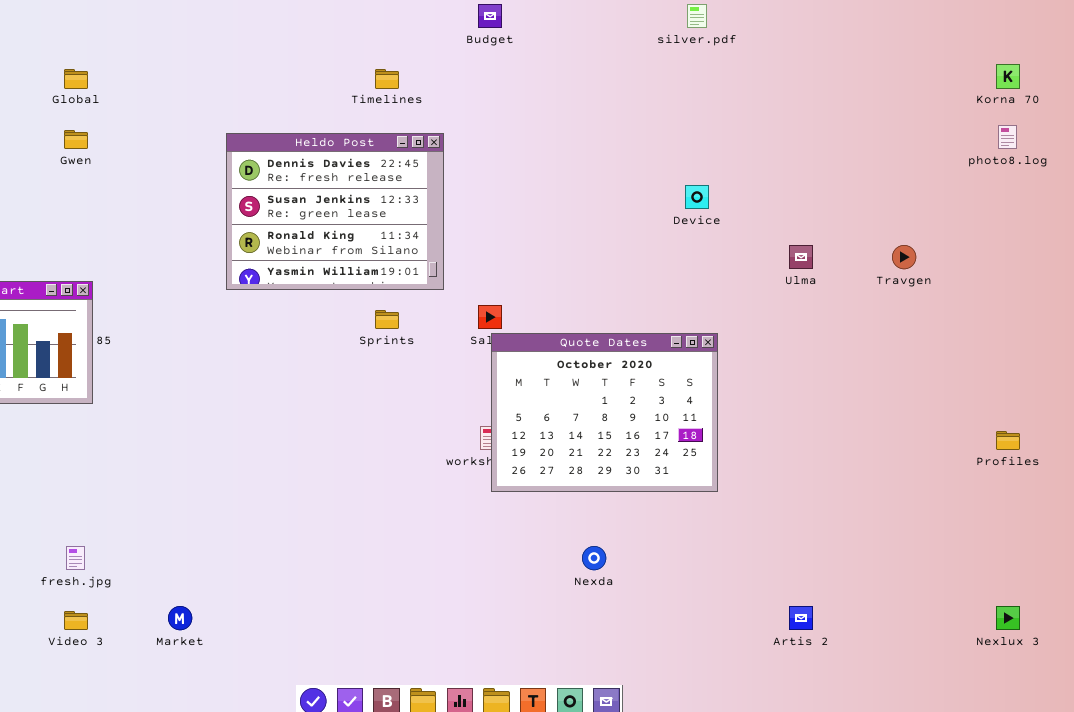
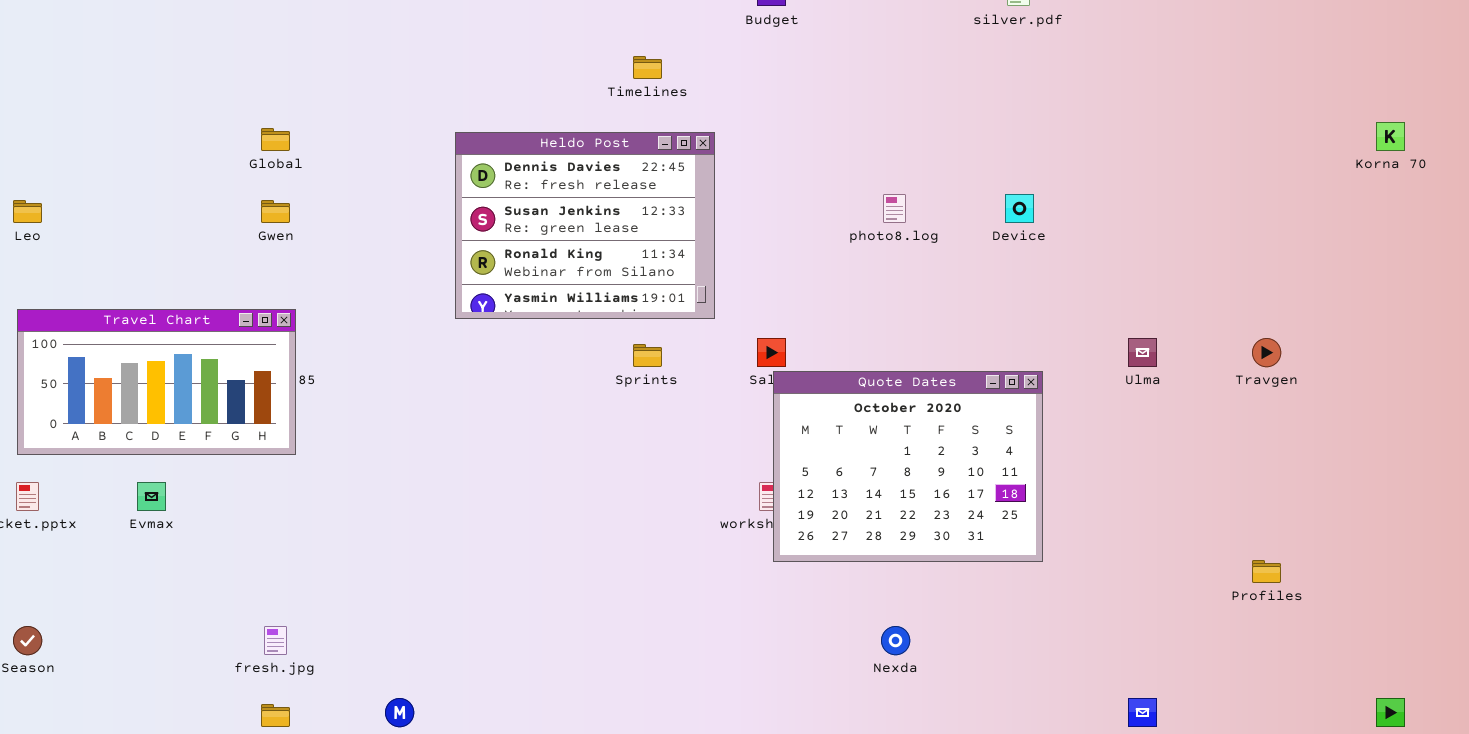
Korna 70: [996,64,1020,89] -> [1376,122,1405,151], moved
Global: [64,69,88,89] -> [261,128,290,151], moved
photo8.log: [998,125,1017,149] -> [883,194,906,223], moved
Gwen: [64,130,88,149] -> [261,200,290,223], moved
Ulma: [789,245,813,269] -> [1128,338,1157,367], moved
Travgen: [892,245,916,269] -> [1252,338,1281,367], moved
Profiles: [996,431,1020,450] -> [1252,560,1281,583], moved

